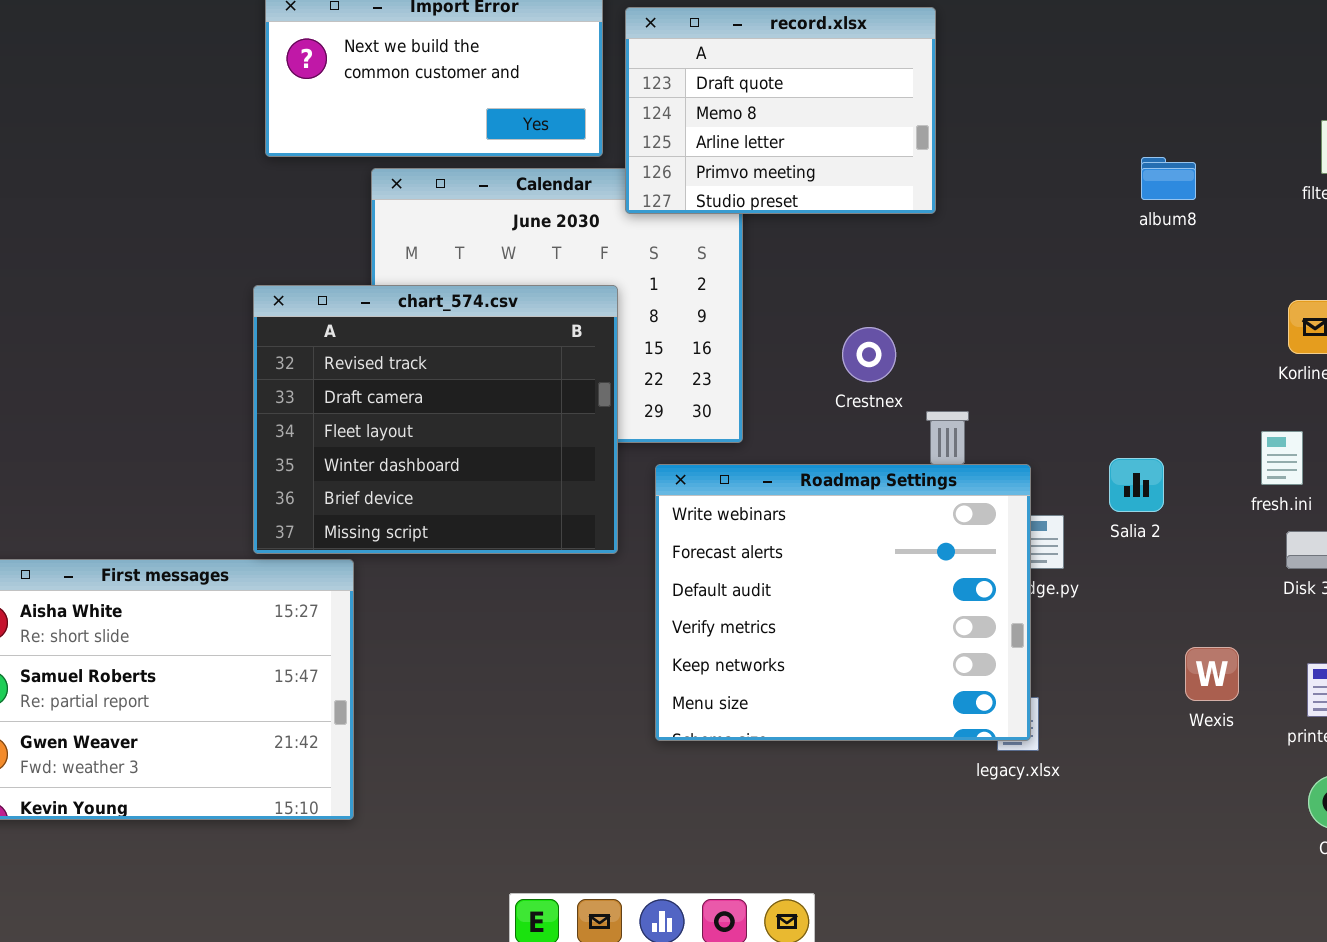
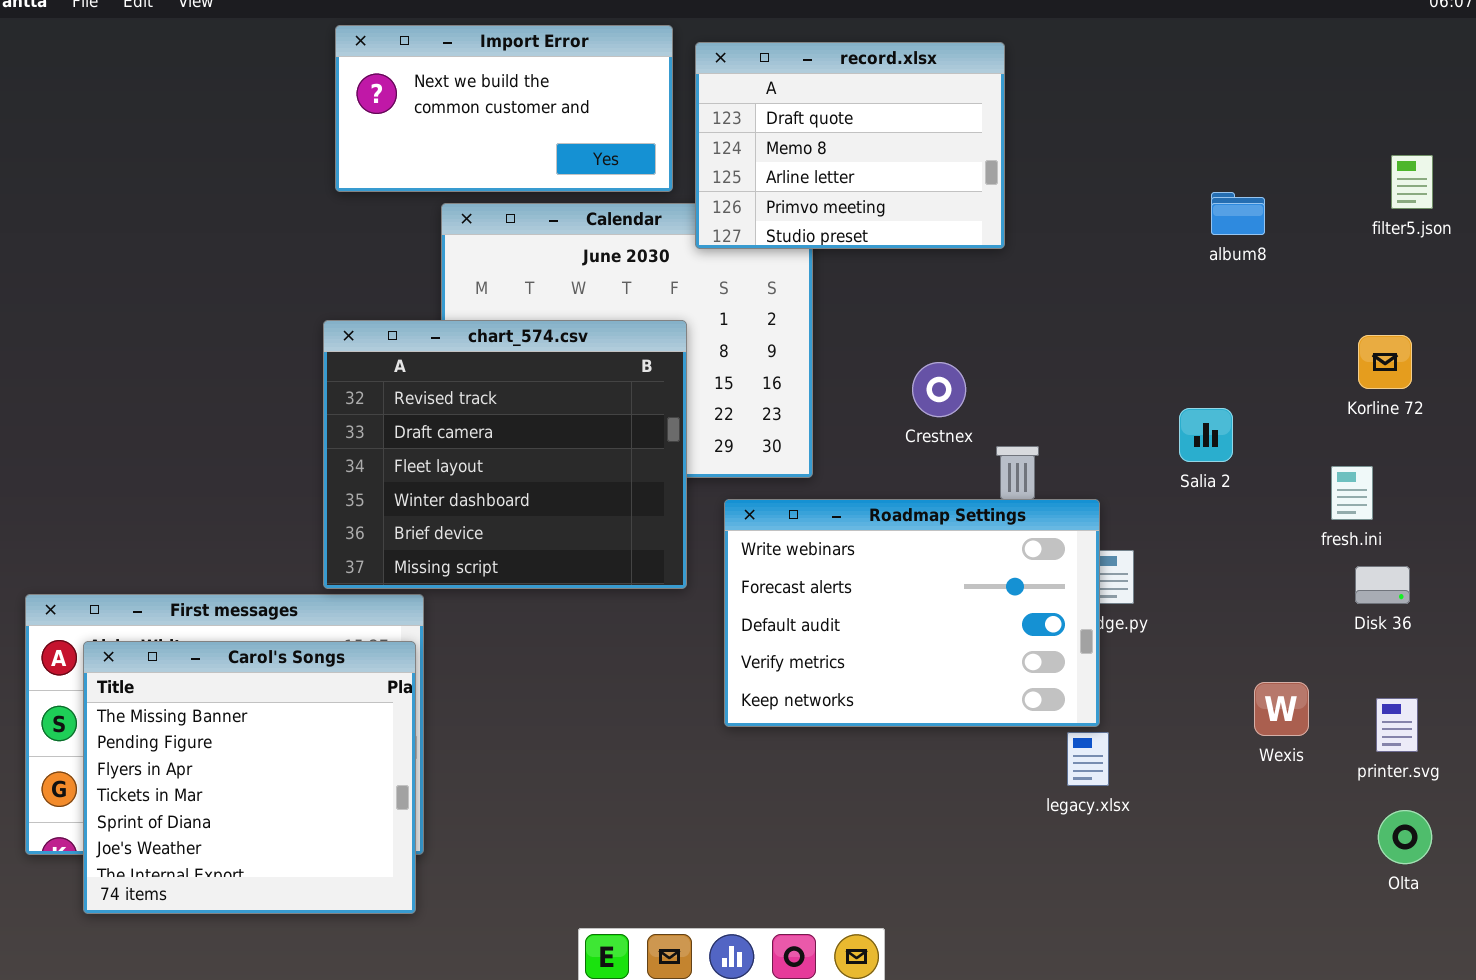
Salia 2: [1109,458,1164,512] -> [1179,408,1233,462], moved
Roadmap Settings: [655,464,1031,741] -> [724,499,1100,727], resized
Carol's Songs: none -> [83,641,416,914], opened

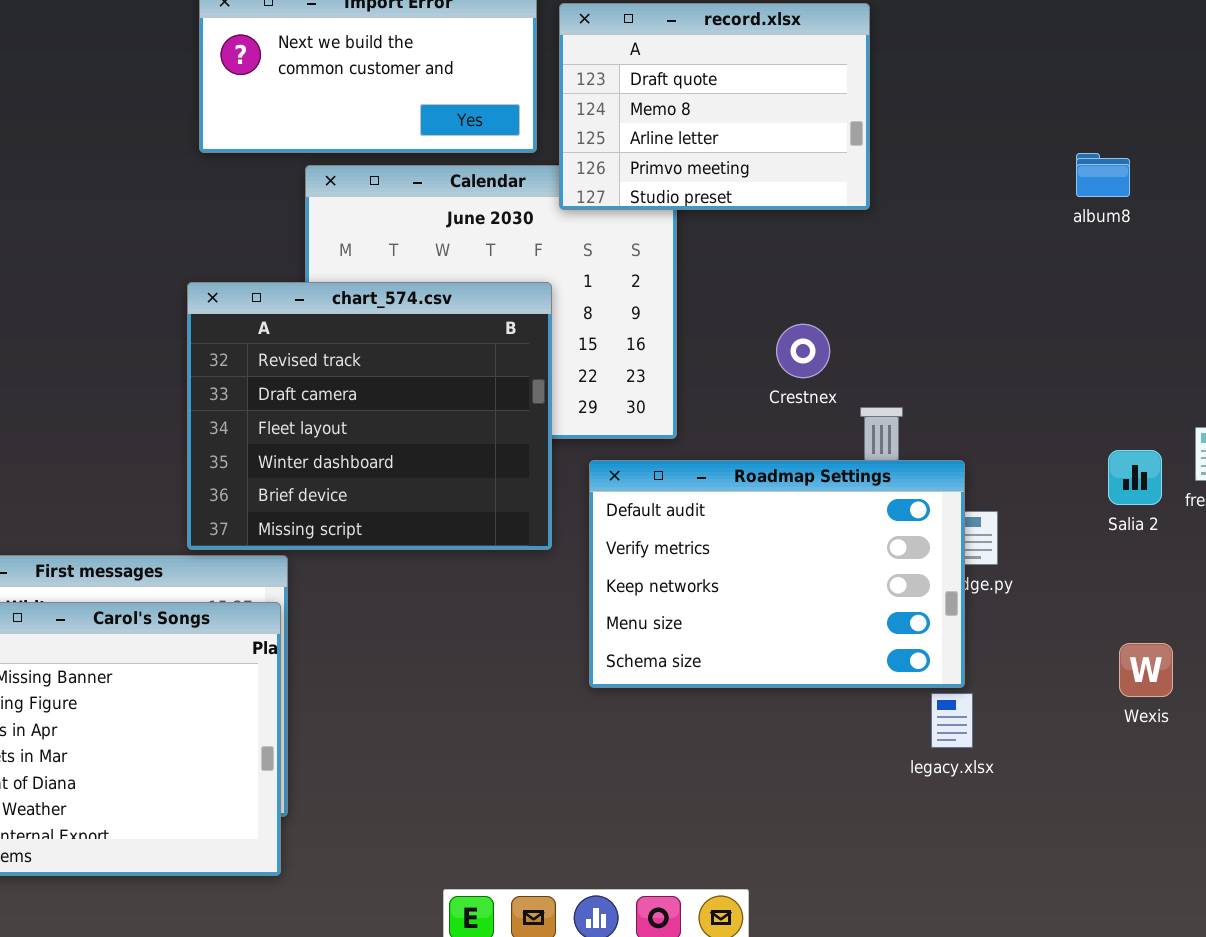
Salia 2: [1179,408,1233,462] -> [1108,450,1162,505], moved
Roadmap Settings: [724,499,1100,727] -> [589,460,965,688], scrolled down 2 rows

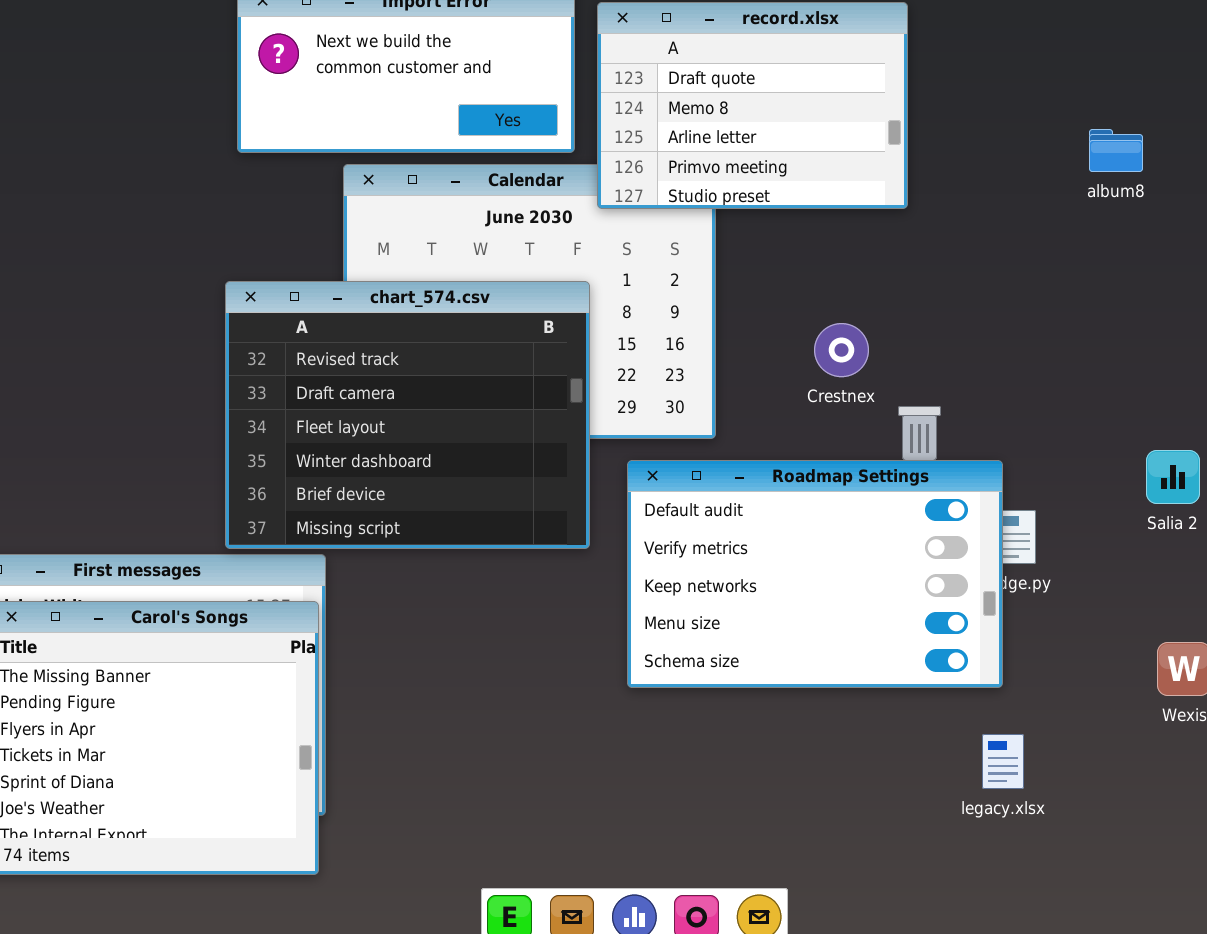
album8: [1076,153,1130,197] -> [1089,129,1143,172], moved
legacy.xlsx: [931,693,973,748] -> [982,734,1024,789], moved

